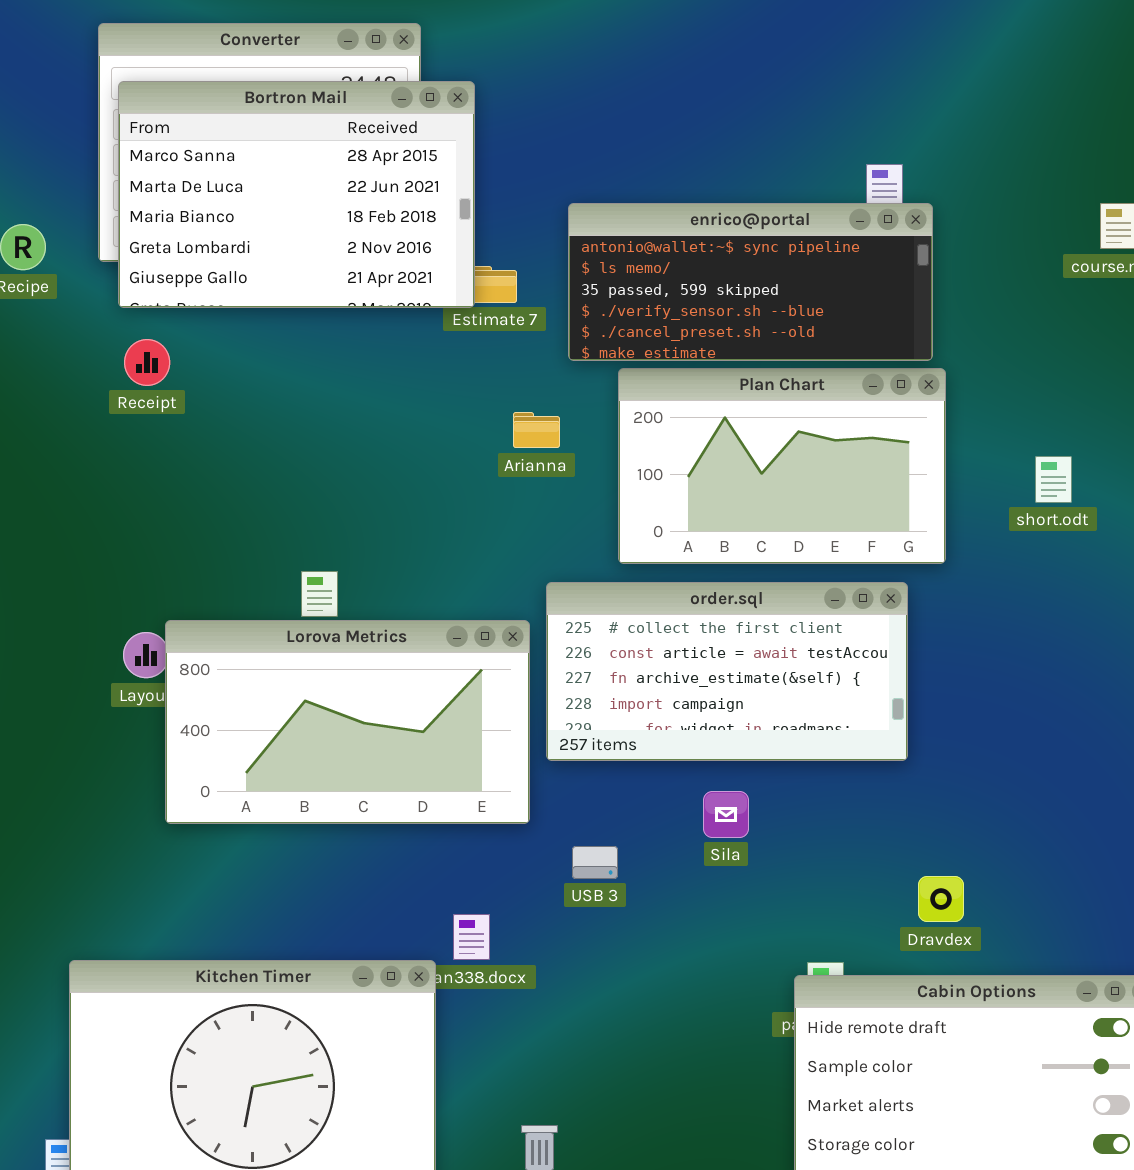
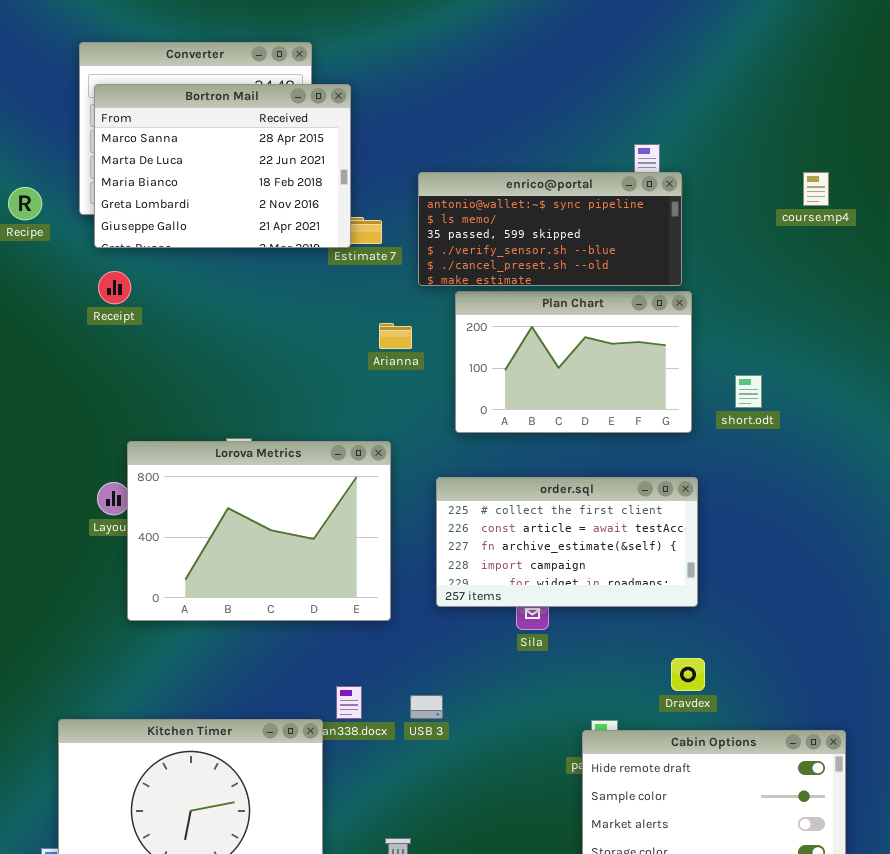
short.odt: [1035,456,1072,503] -> [735,375,762,408], moved
order.sql: [546,582,908,761] -> [436,477,698,607], moved
Lorova Metrics: [165,620,530,824] -> [127,441,391,621], resized
USB 3: [572,846,618,879] -> [410,695,443,719], moved

